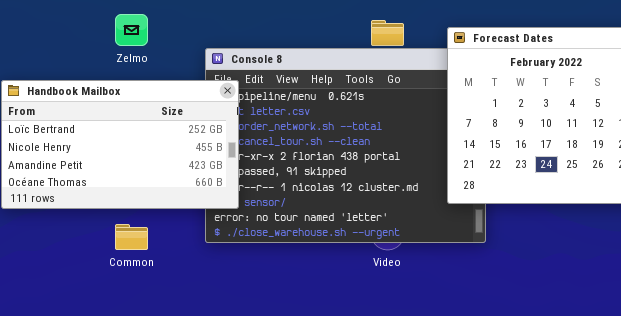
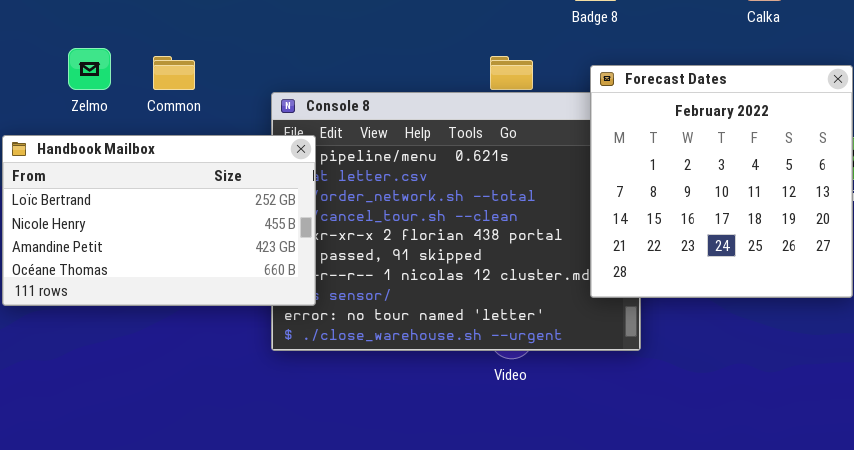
Zelmo: [115,14,148,46] -> [68,48,111,90], moved
Common: [115,224,148,250] -> [153,56,195,90], moved

